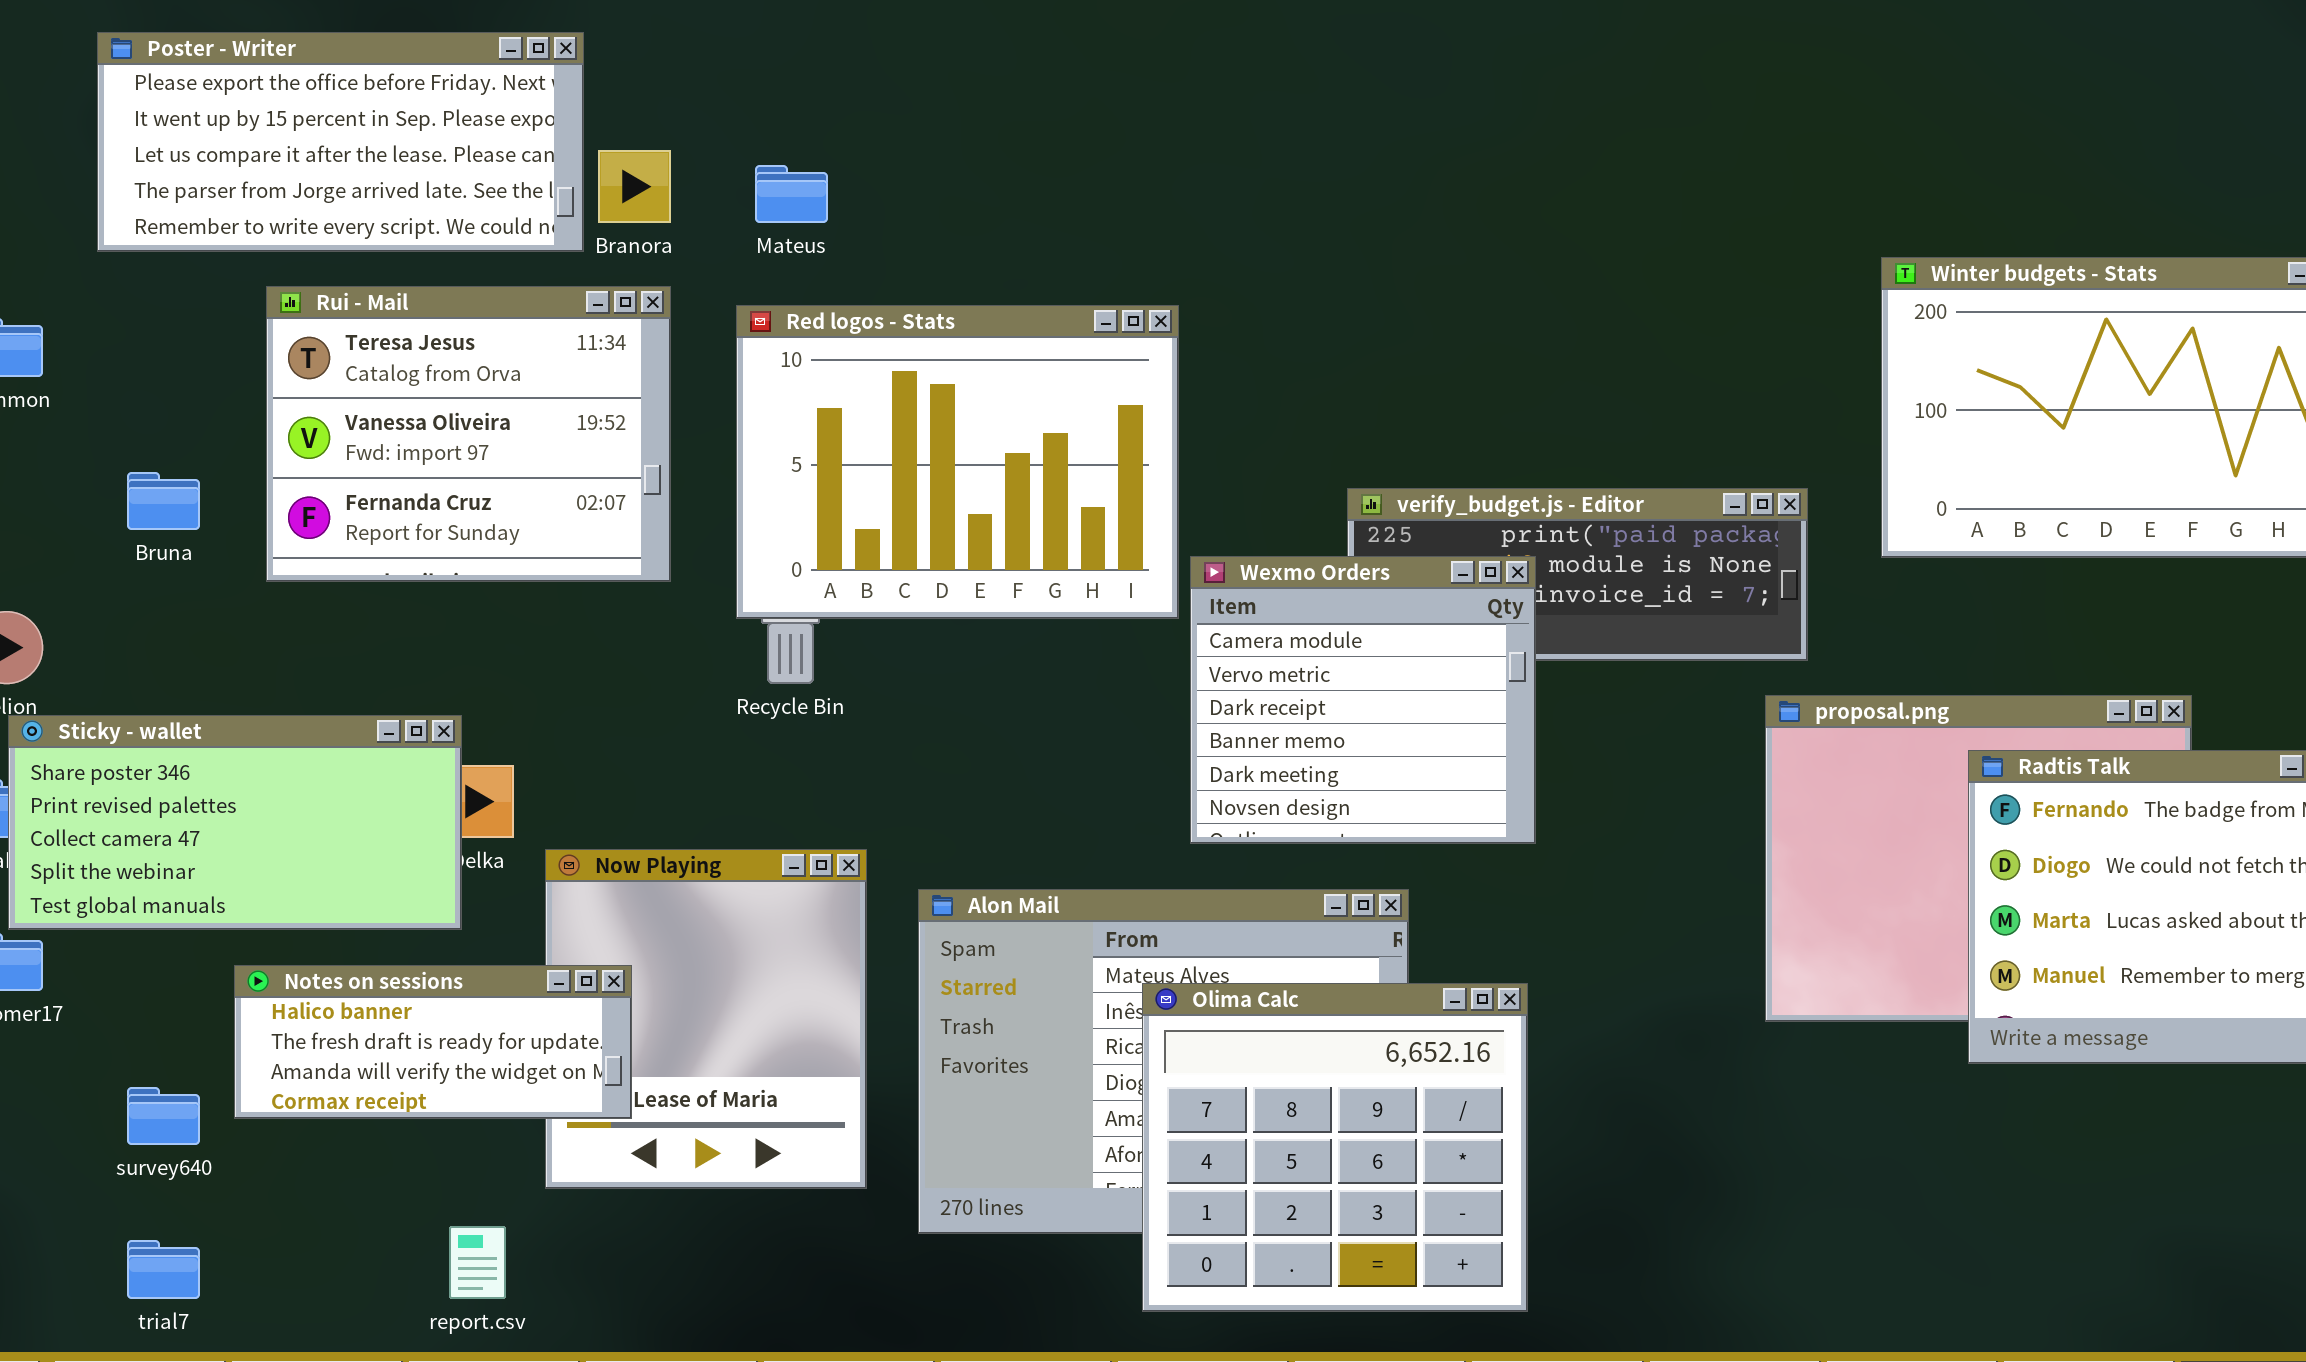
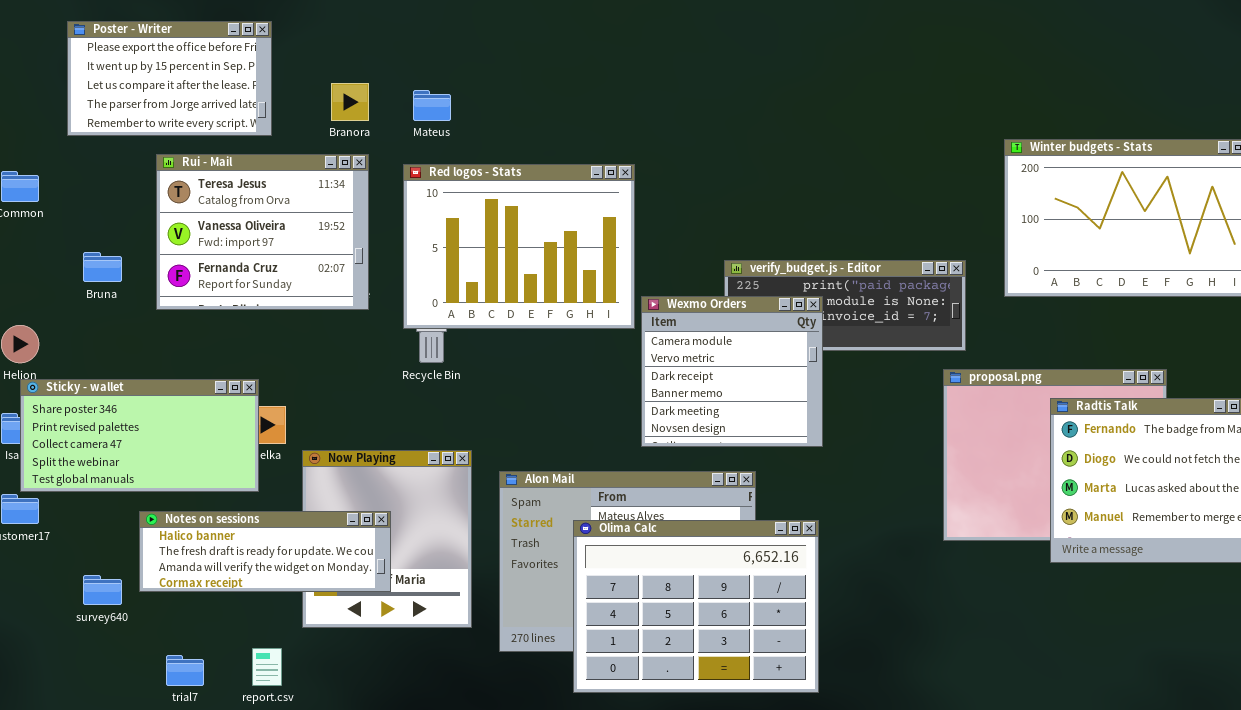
Poster - Writer: [97,32,584,252] -> [67,21,272,136], resized
Notes on sessions: [234,965,632,1119] -> [139,511,391,592], resized
Olima Calc: [1142,983,1528,1312] -> [573,520,819,693], resized
trial7: [127,1240,200,1299] -> [166,655,204,686], moved

